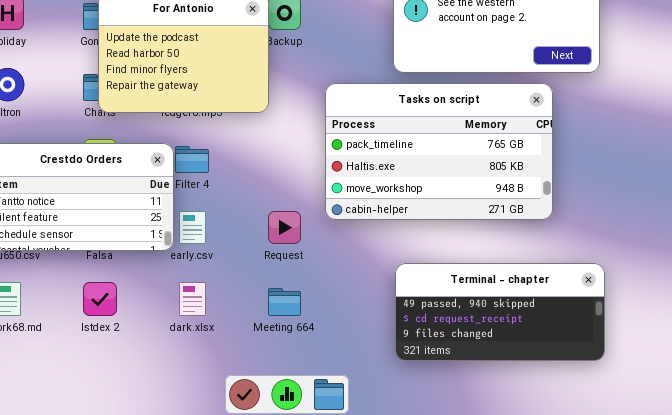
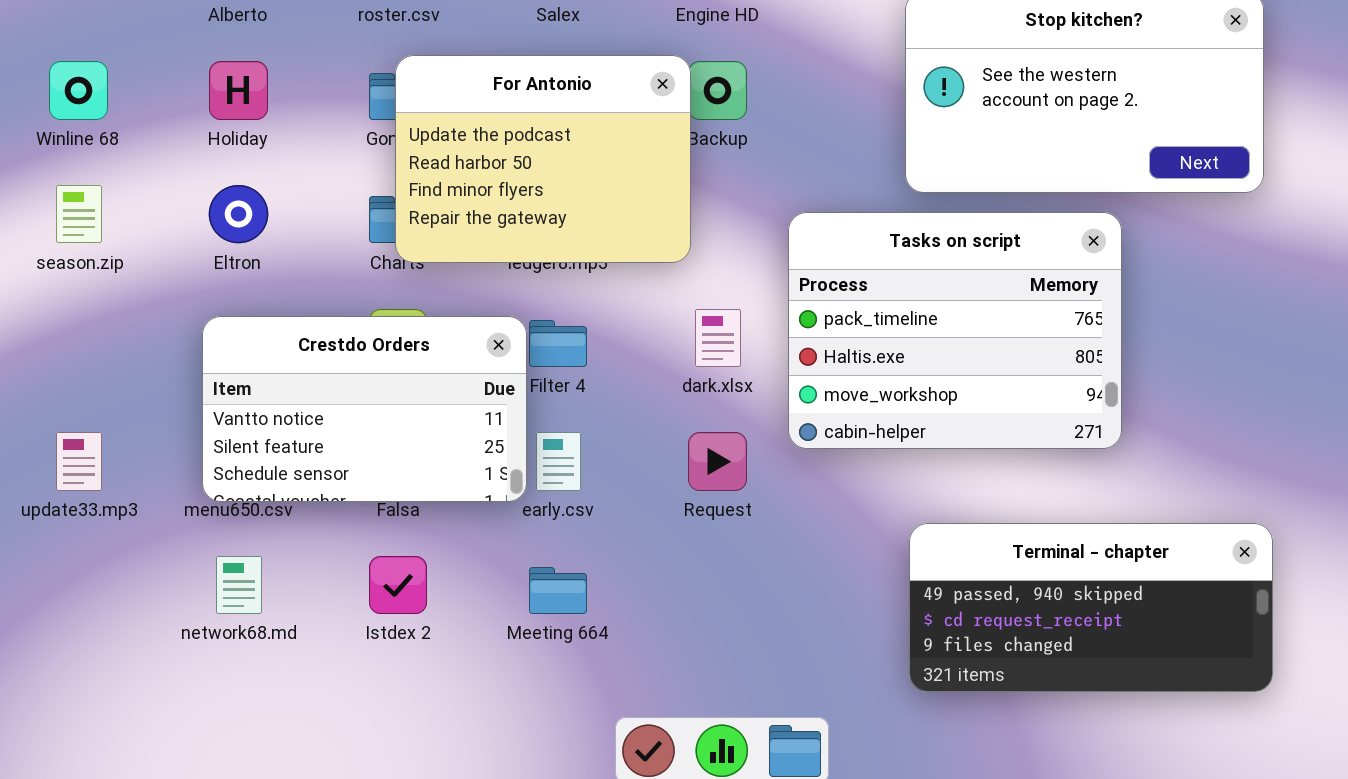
Tasks on script: [325,83,553,220] -> [788,212,1122,449], resized
dark.xlsx: [179,282,206,316] -> [695,309,741,367], moved
Meeting 664: [268,288,301,316] -> [529,567,587,614], moved

